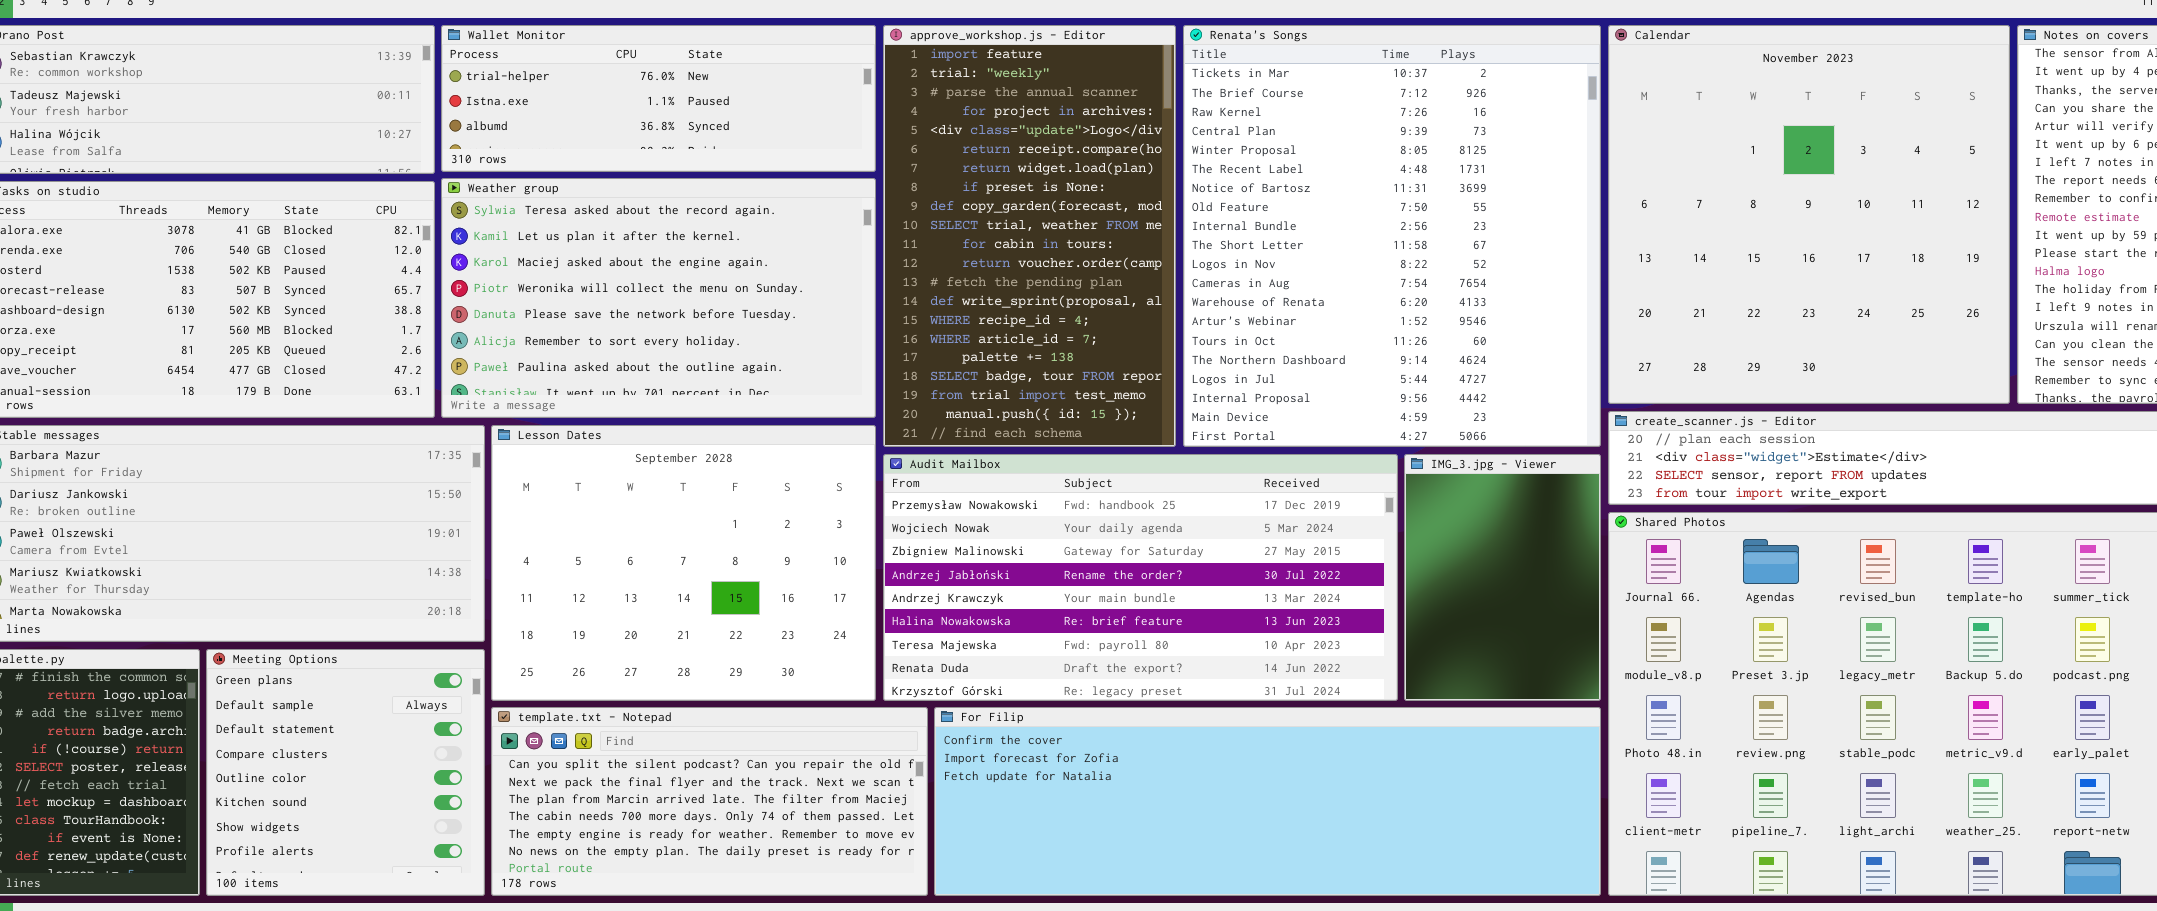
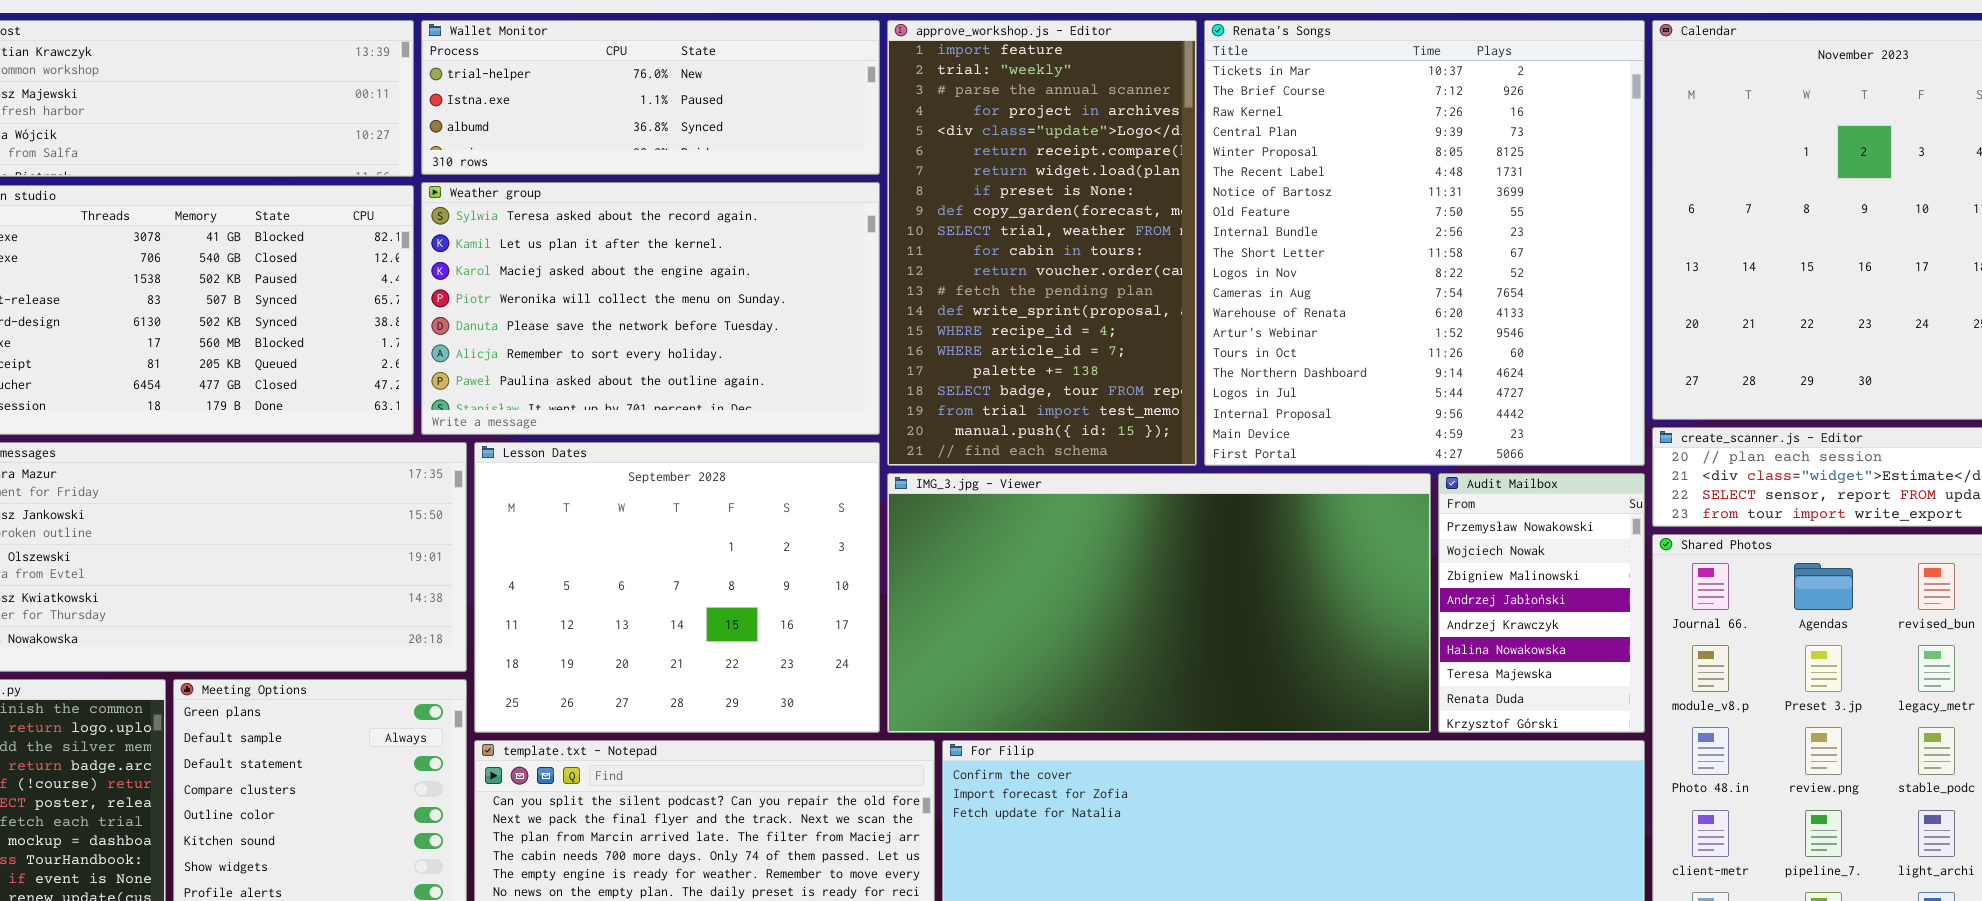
Audit Mailbox: [883,454,1398,701] -> [1438,473,1645,733], moved, resized
IMG_3.jpg - Viewer: [1404,454,1601,701] -> [887,473,1431,733], moved, resized

